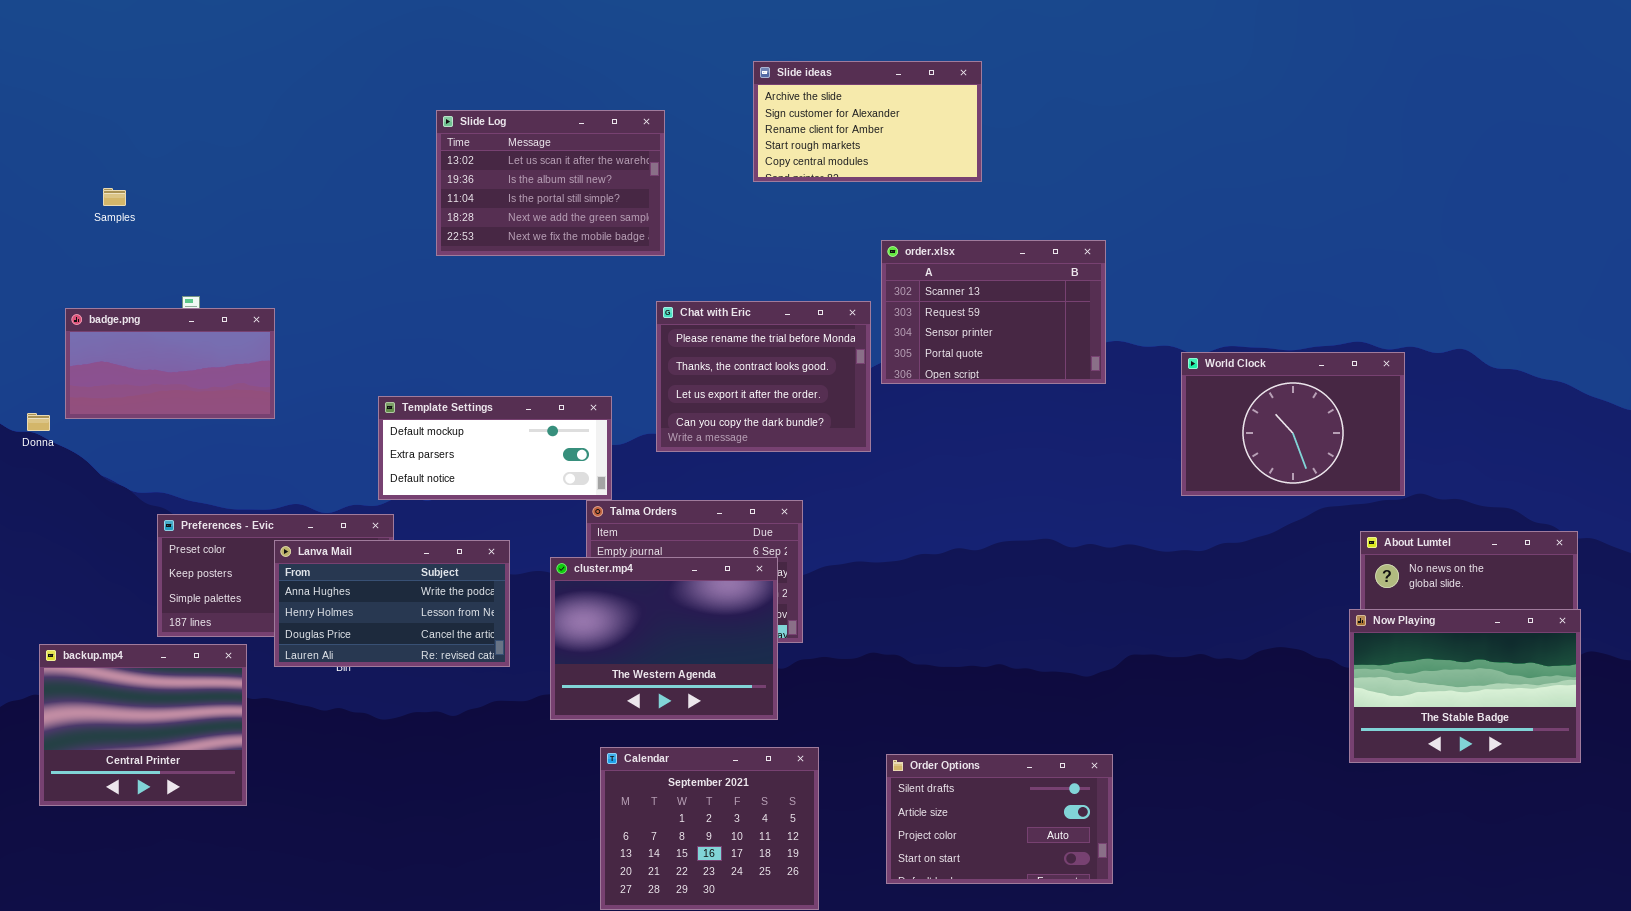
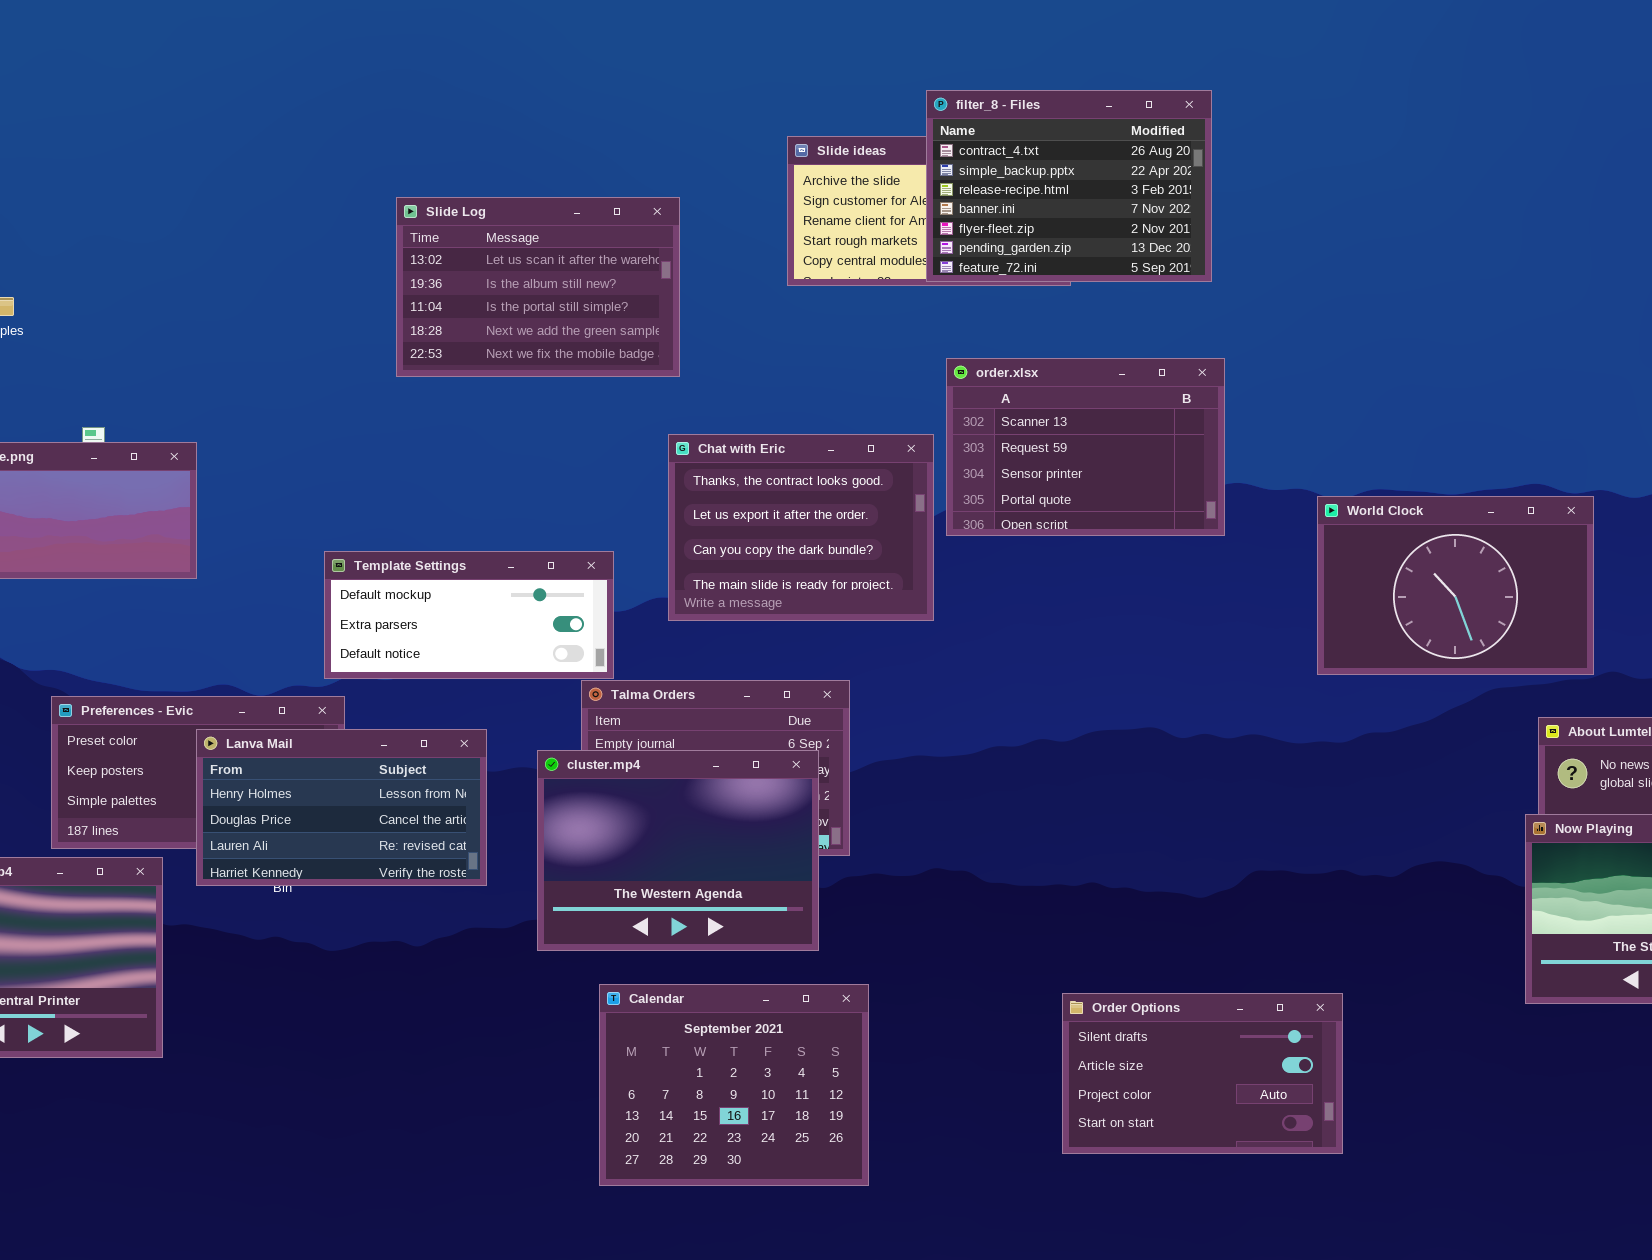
filter_8 - Files: none -> [926,90,1212,282], opened
Chat with Eric: [656,301,871,452] -> [668,434,934,621], scrolled down 1 row
Lanva Mail: [274,540,510,667] -> [196,729,487,886], scrolled down 1 row
Order Options: [886,754,1113,884] -> [1062,993,1343,1154], moved

